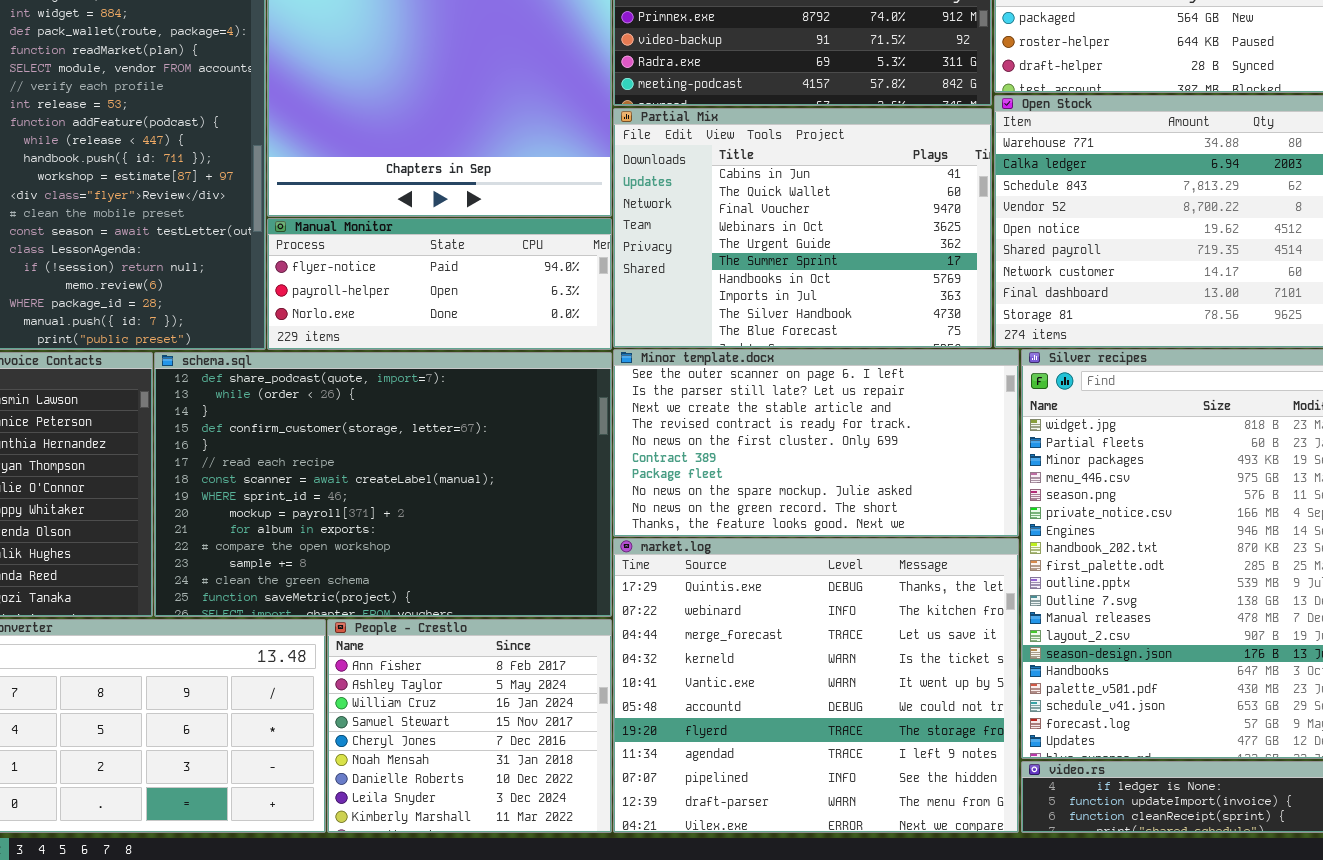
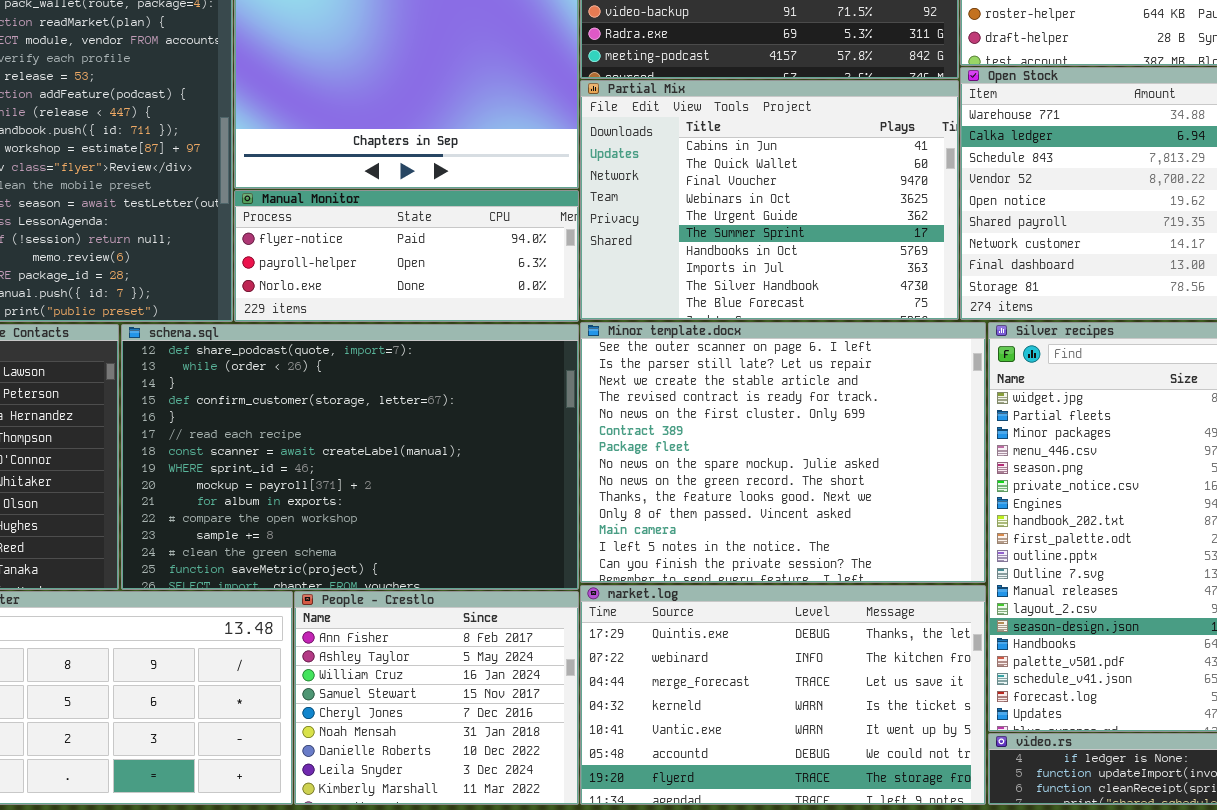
Minor template.docx: [613,349,1019,537] -> [580,322,986,583], resized
market.log: [613,538,1019,833] -> [580,585,986,805], resized

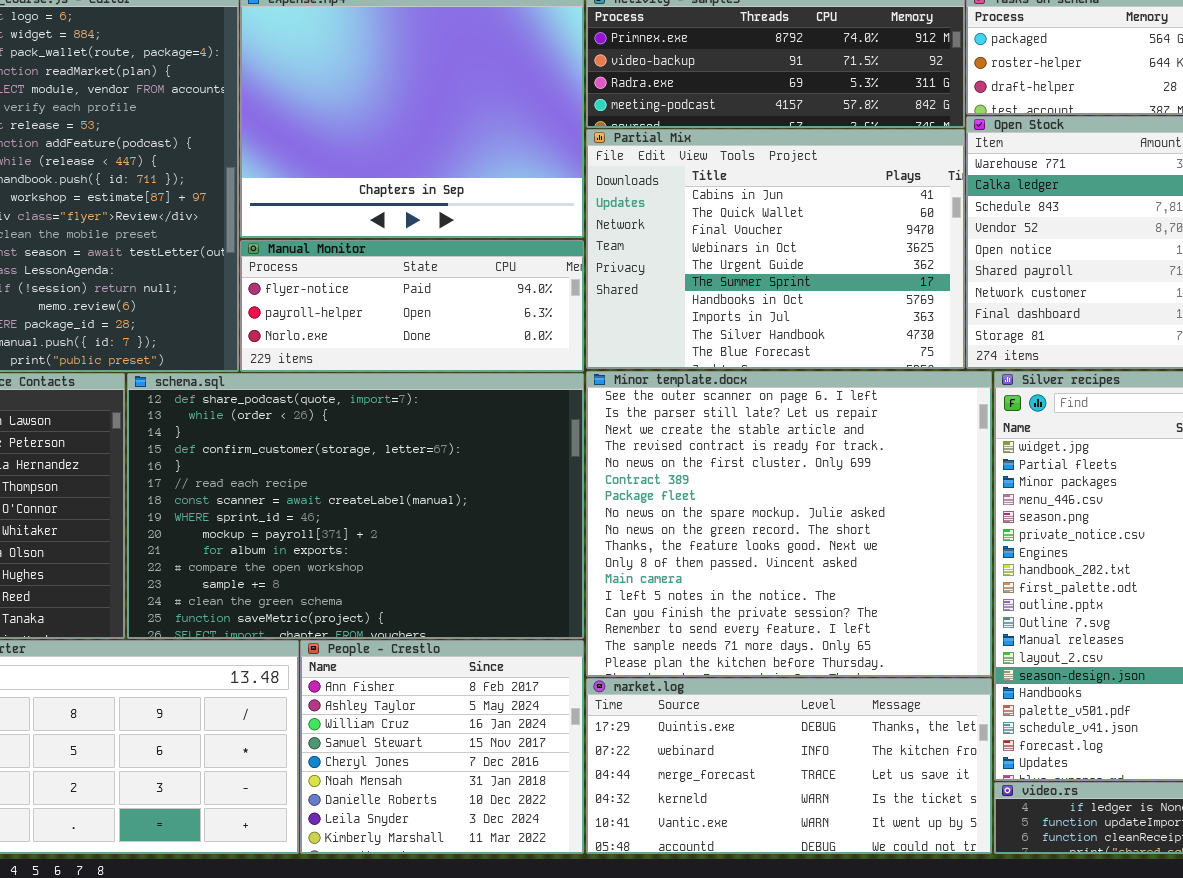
Minor template.docx: [580,322,986,583] -> [586,371,992,677], resized
market.log: [580,585,986,805] -> [586,678,992,854], resized

